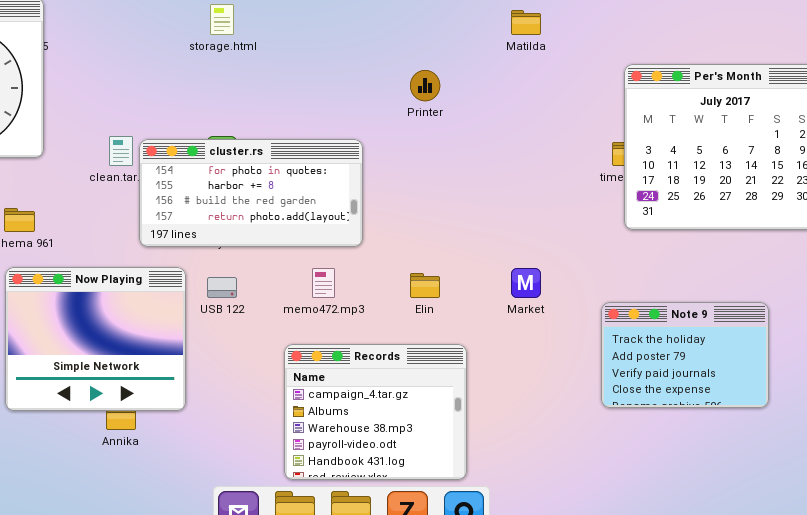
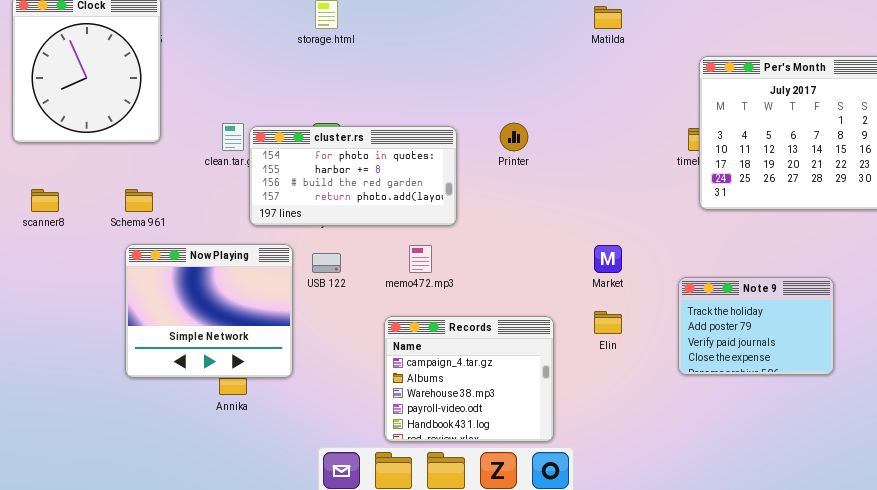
Printer: [410,70,440,101] -> [500,123,528,151], moved
Elin: [410,273,440,298] -> [594,311,622,334], moved

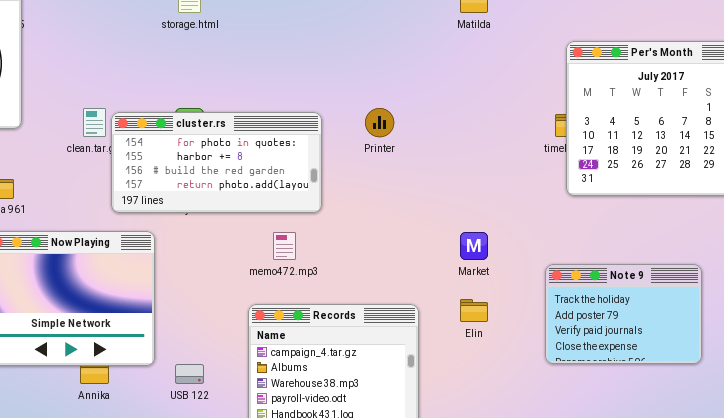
USB 122: [312,253,341,273] -> [175,364,204,384], moved

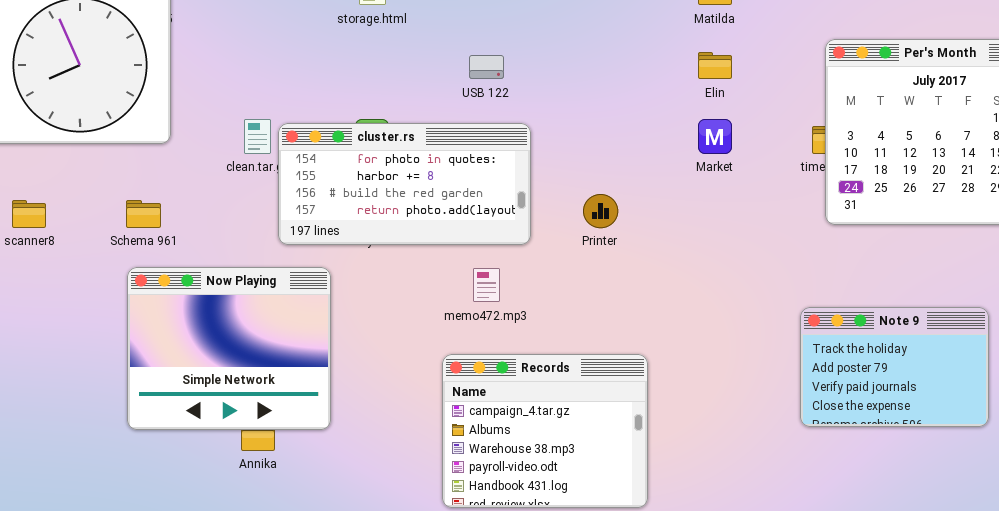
Printer: [365,108,394,137] -> [583,194,618,228], moved
Market: [460,232,488,260] -> [698,119,732,154], moved
Elin: [460,299,488,322] -> [698,52,732,79], moved
USB 122: [175,364,204,384] -> [469,55,504,79], moved

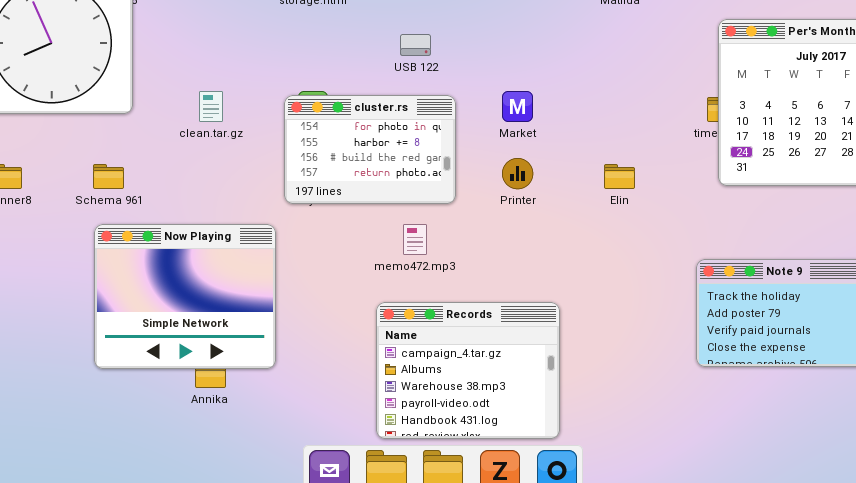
Elin: [698,52,732,79] -> [604,164,635,189], moved
Market: [698,119,732,154] -> [502,91,533,122], moved
cluster.rs: [278,123,531,245] -> [284,95,456,204], resized

